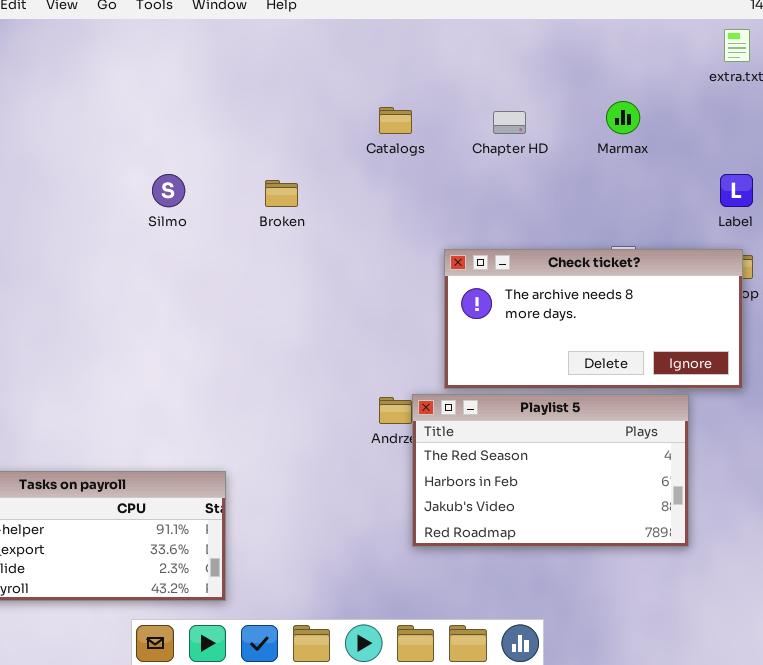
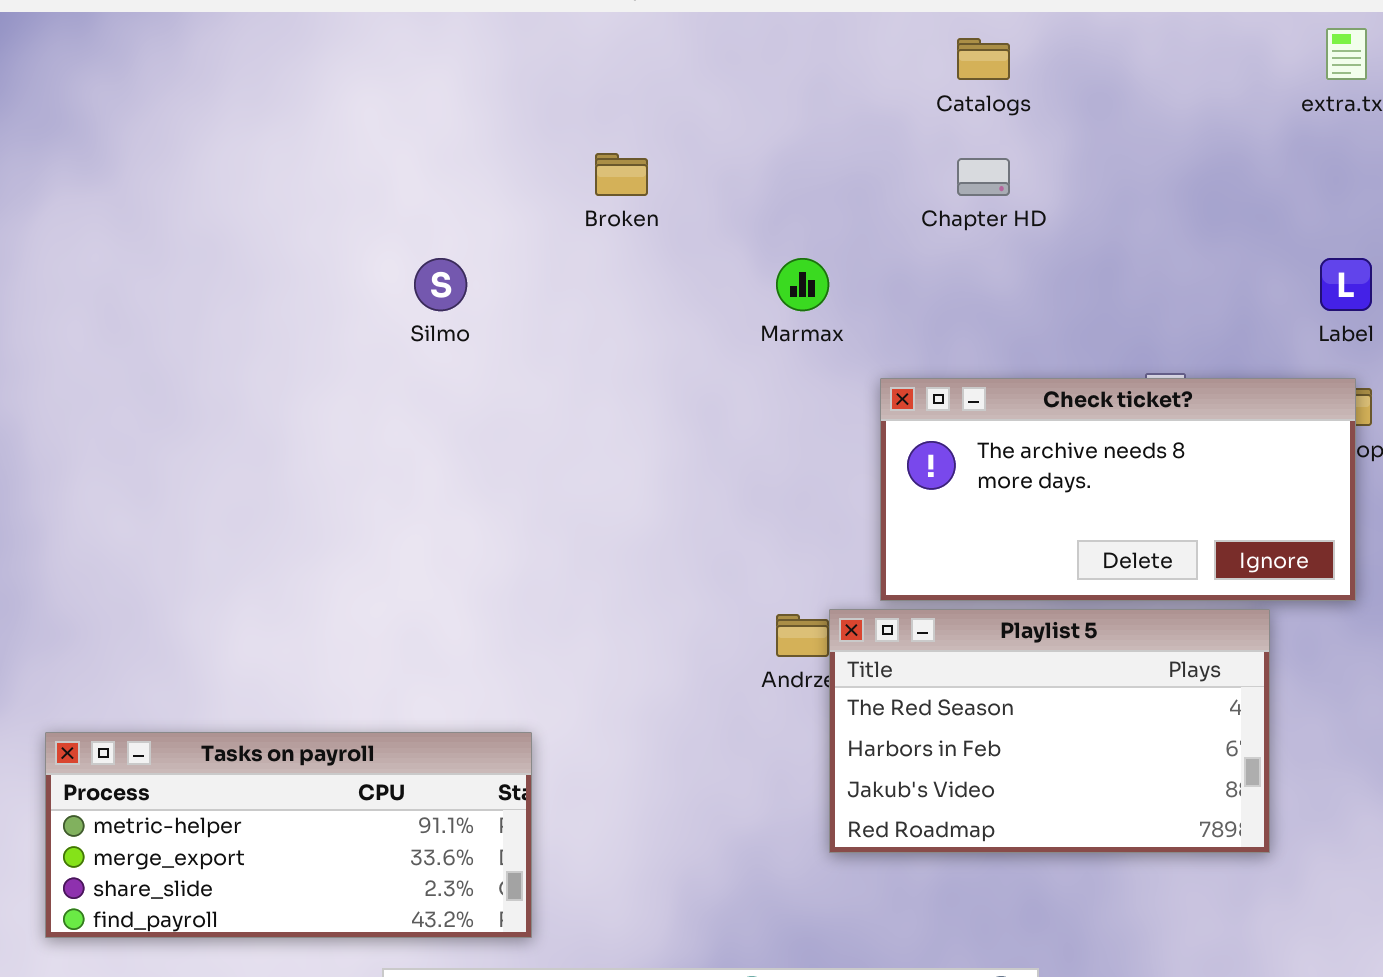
Marmax: [606,101,640,134] -> [776,258,829,311], moved
Catalogs: [379,107,412,134] -> [957,38,1010,80], moved
Broken: [265,180,298,207] -> [595,153,648,196], moved

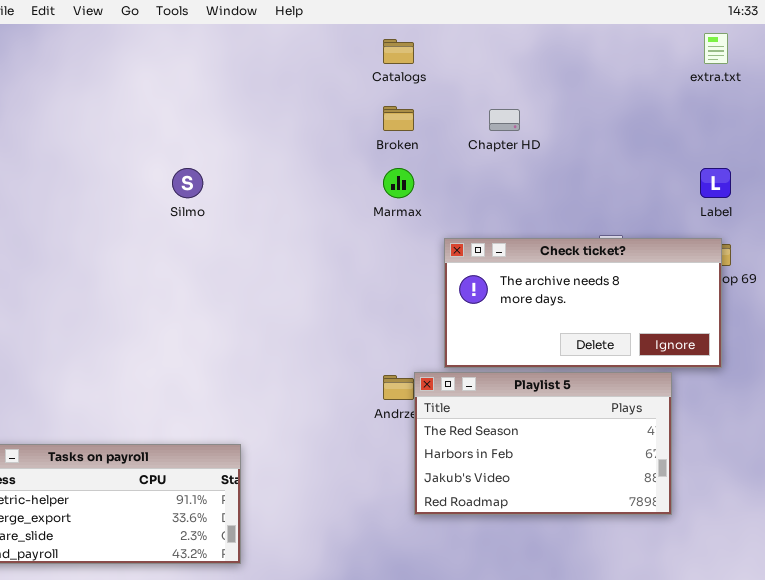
Catalogs: [957,38,1010,80] -> [383,39,414,64], moved
Broken: [595,153,648,196] -> [383,106,414,131], moved

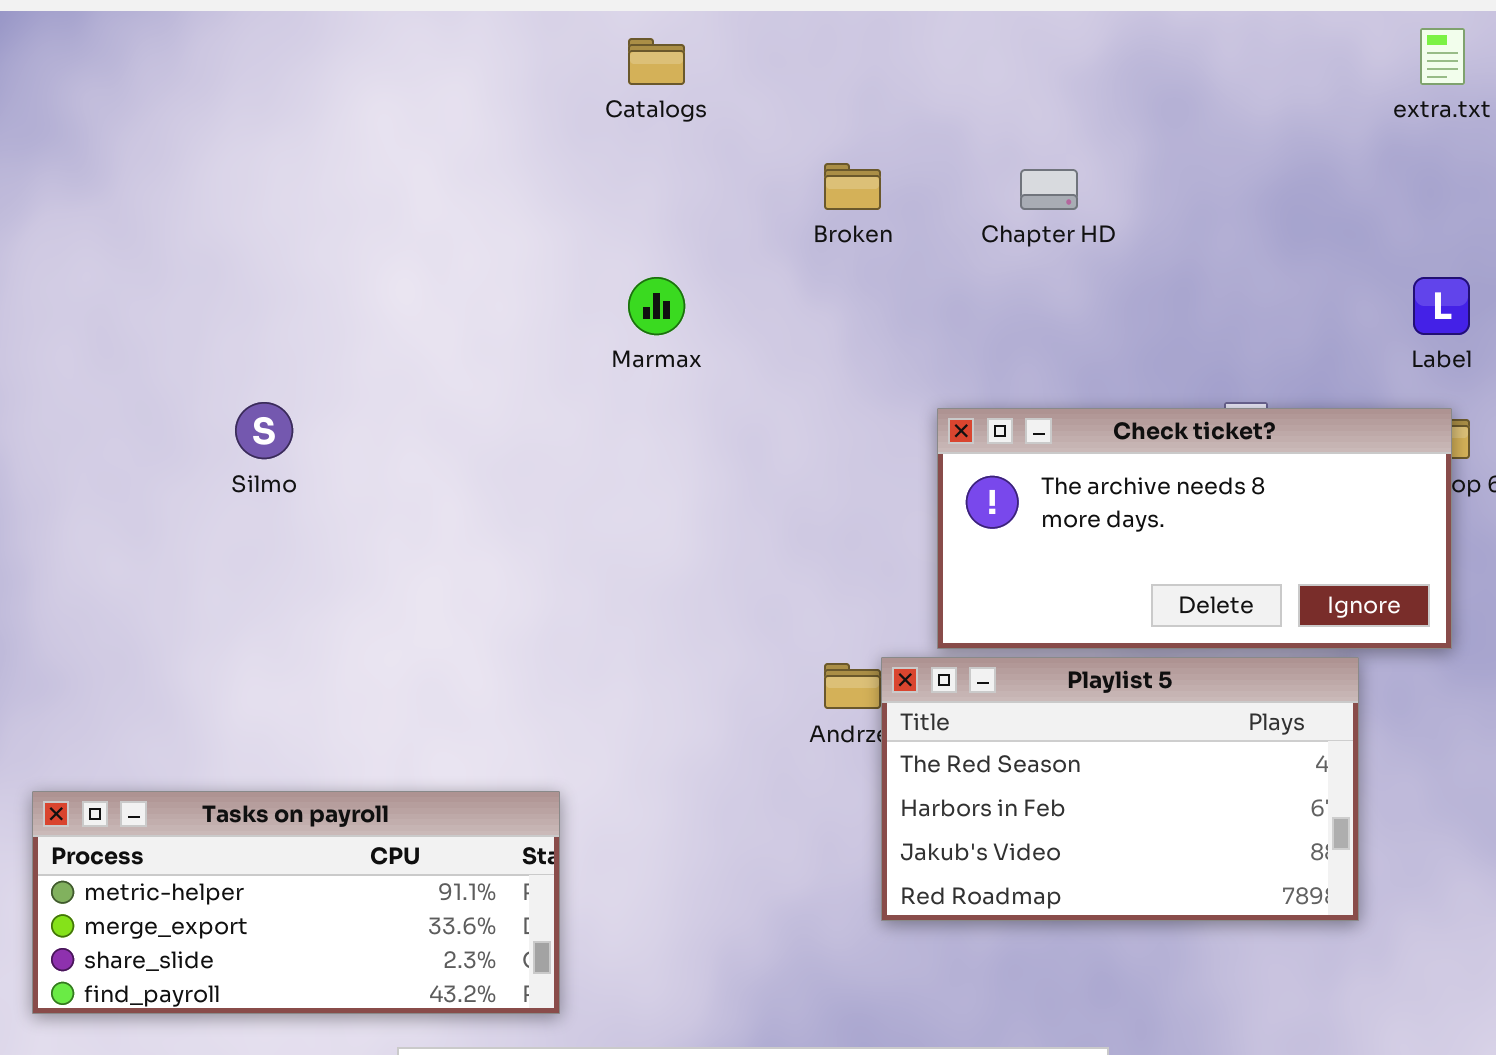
Catalogs: [383,39,414,64] -> [628,38,685,85], moved
Silmo: [172,168,203,198] -> [235,402,293,459], moved
Marmax: [383,168,414,198] -> [628,277,685,335], moved

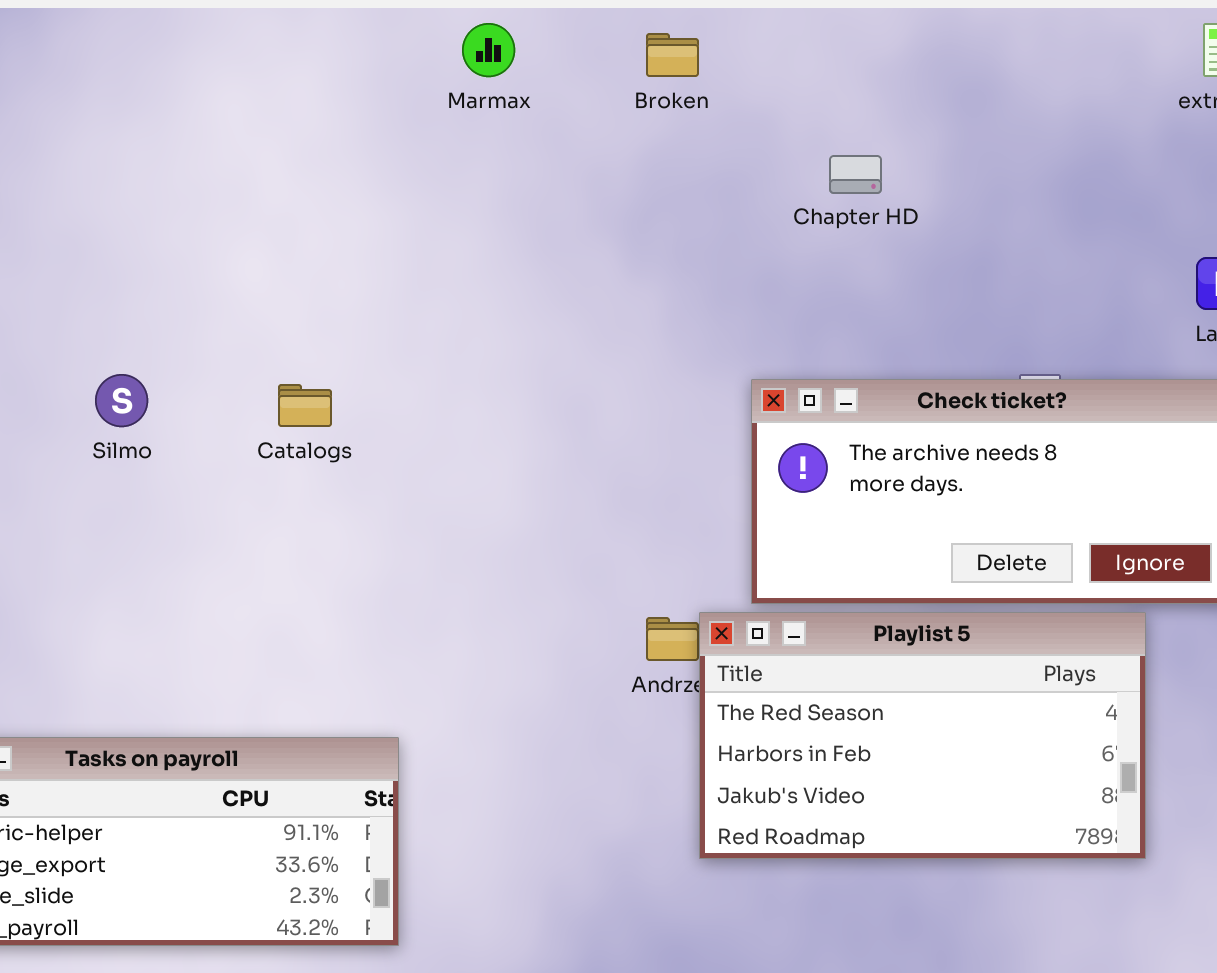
Catalogs: [628,38,685,85] -> [278,384,332,427], moved
Broken: [824,163,881,210] -> [646,33,699,77], moved
Marmax: [628,277,685,335] -> [462,23,515,77], moved

